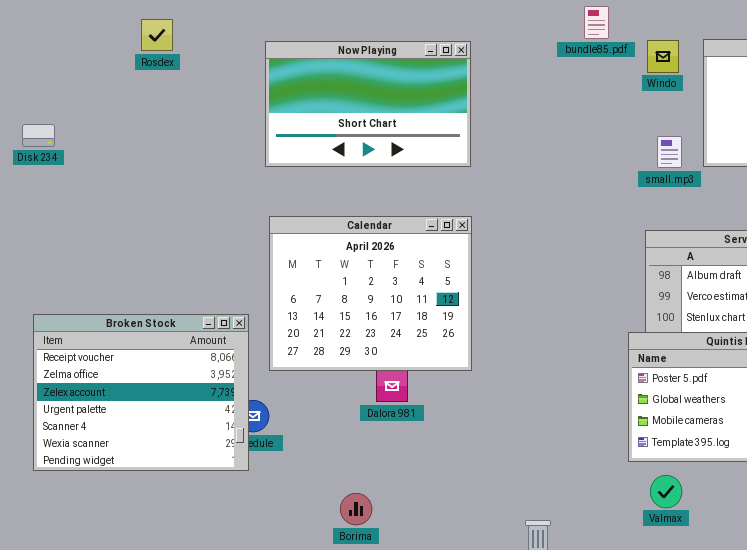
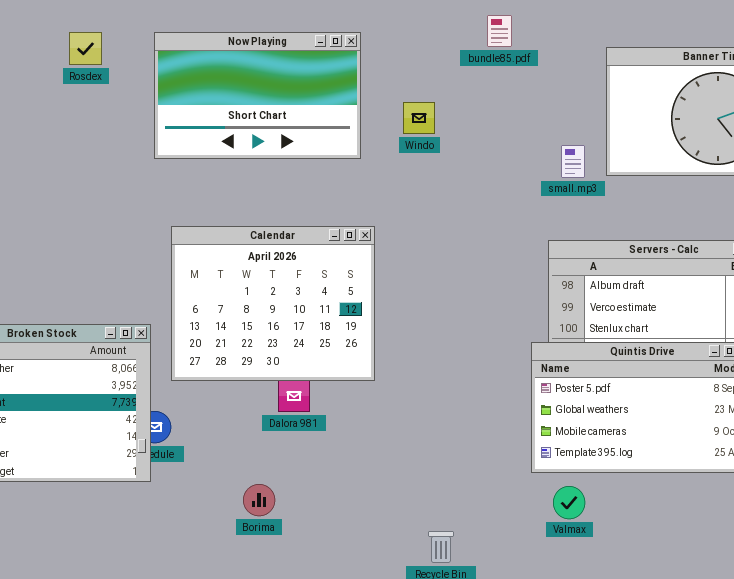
Rosdex: [141,19,173,51] -> [69,32,102,65], moved
Windo: [647,40,679,73] -> [403,102,435,134], moved
Now Playing: [265,41,471,167] -> [154,32,361,159], moved
Borima: [340,493,372,525] -> [243,484,275,516], moved

